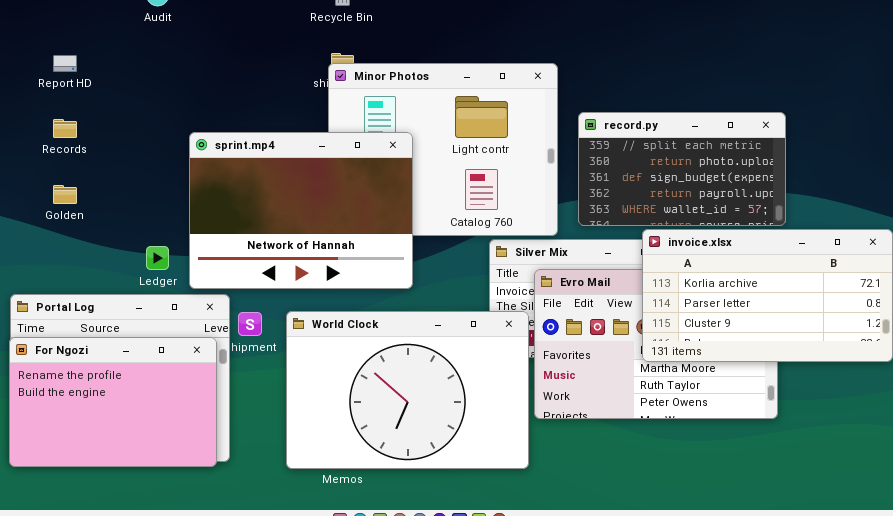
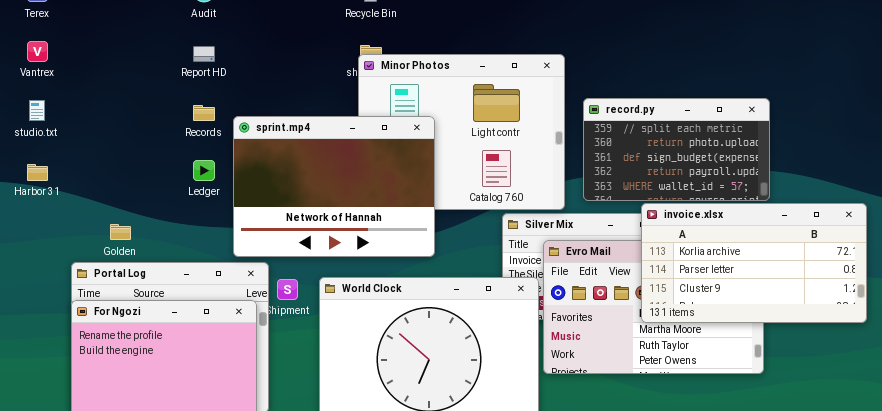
Report HD: [53,55,77,72] -> [193,46,215,62], moved
Records: [53,119,77,138] -> [193,105,215,121], moved
Golden: [53,185,77,204] -> [110,224,131,240], moved
Ledger: [146,246,169,270] -> [193,160,215,181], moved

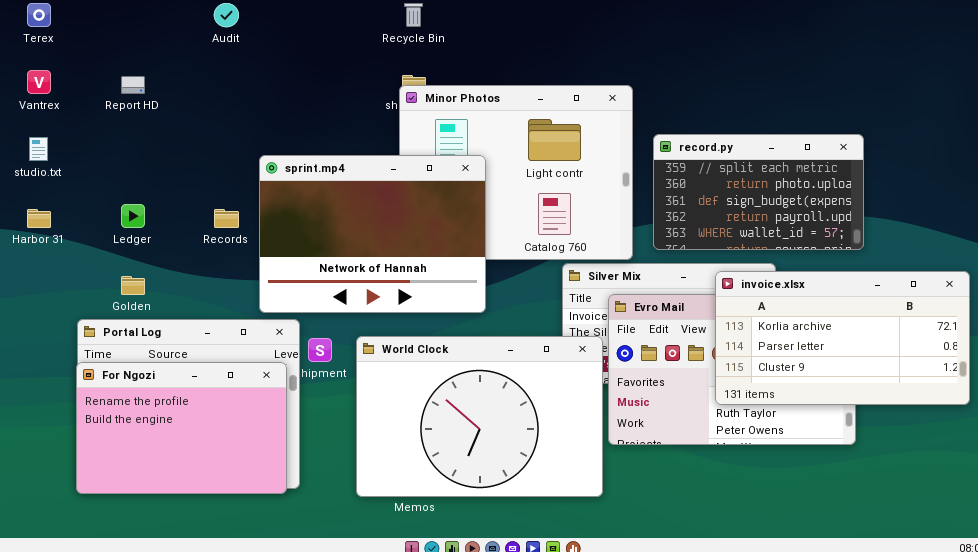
Report HD: [193,46,215,62] -> [121,76,145,94], moved
Records: [193,105,215,121] -> [214,209,239,228], moved
Ledger: [193,160,215,181] -> [121,204,145,228], moved
invoice.xlsx: [641,203,867,323] -> [715,271,970,405], moved

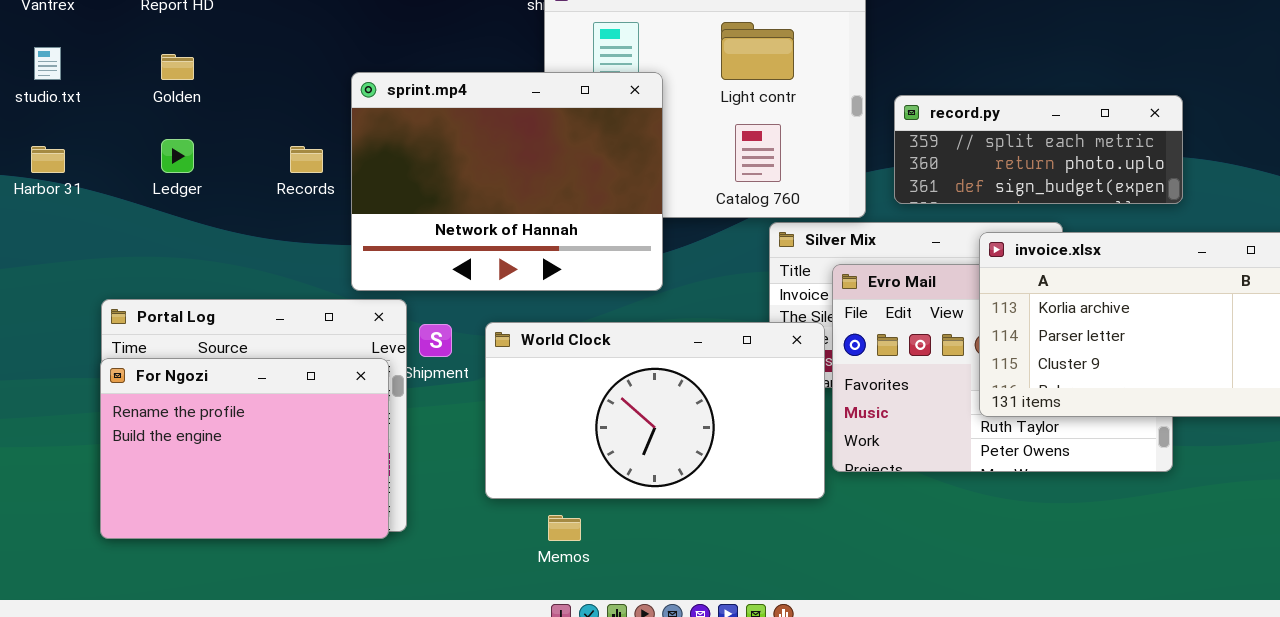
record.py: [653,134,864,250] -> [894,95,1183,204], resized
Golden: [121,276,145,295] -> [161,54,194,80], moved
World Clock: [356,336,603,497] -> [485,322,825,499], resized

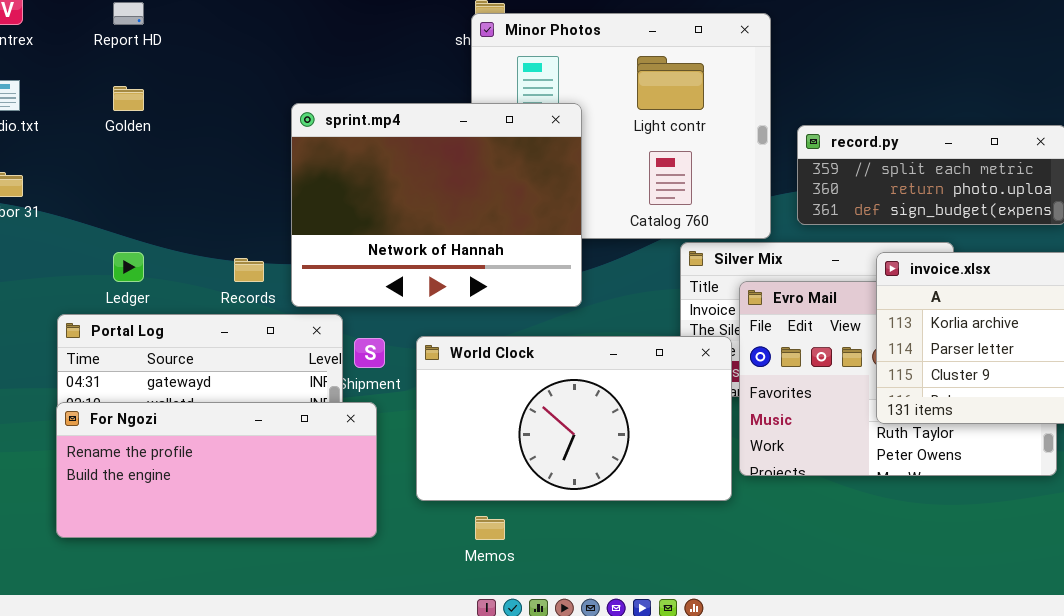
Ledger: [161,139,194,173] -> [113,252,144,282], moved
Records: [290,146,323,173] -> [234,258,264,282], moved
For Ngozi: [100,358,389,539] -> [56,402,377,538], resized

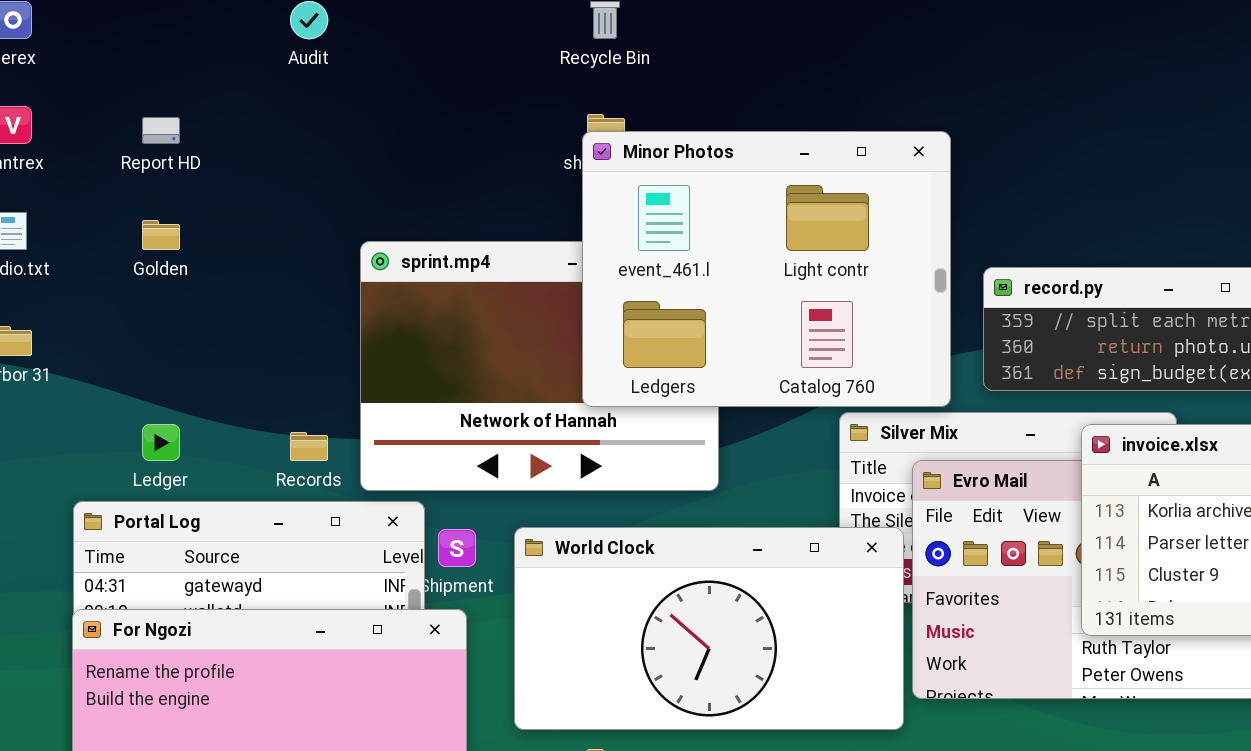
Minor Photos: [471,13,771,239] -> [582,131,951,407], raised

